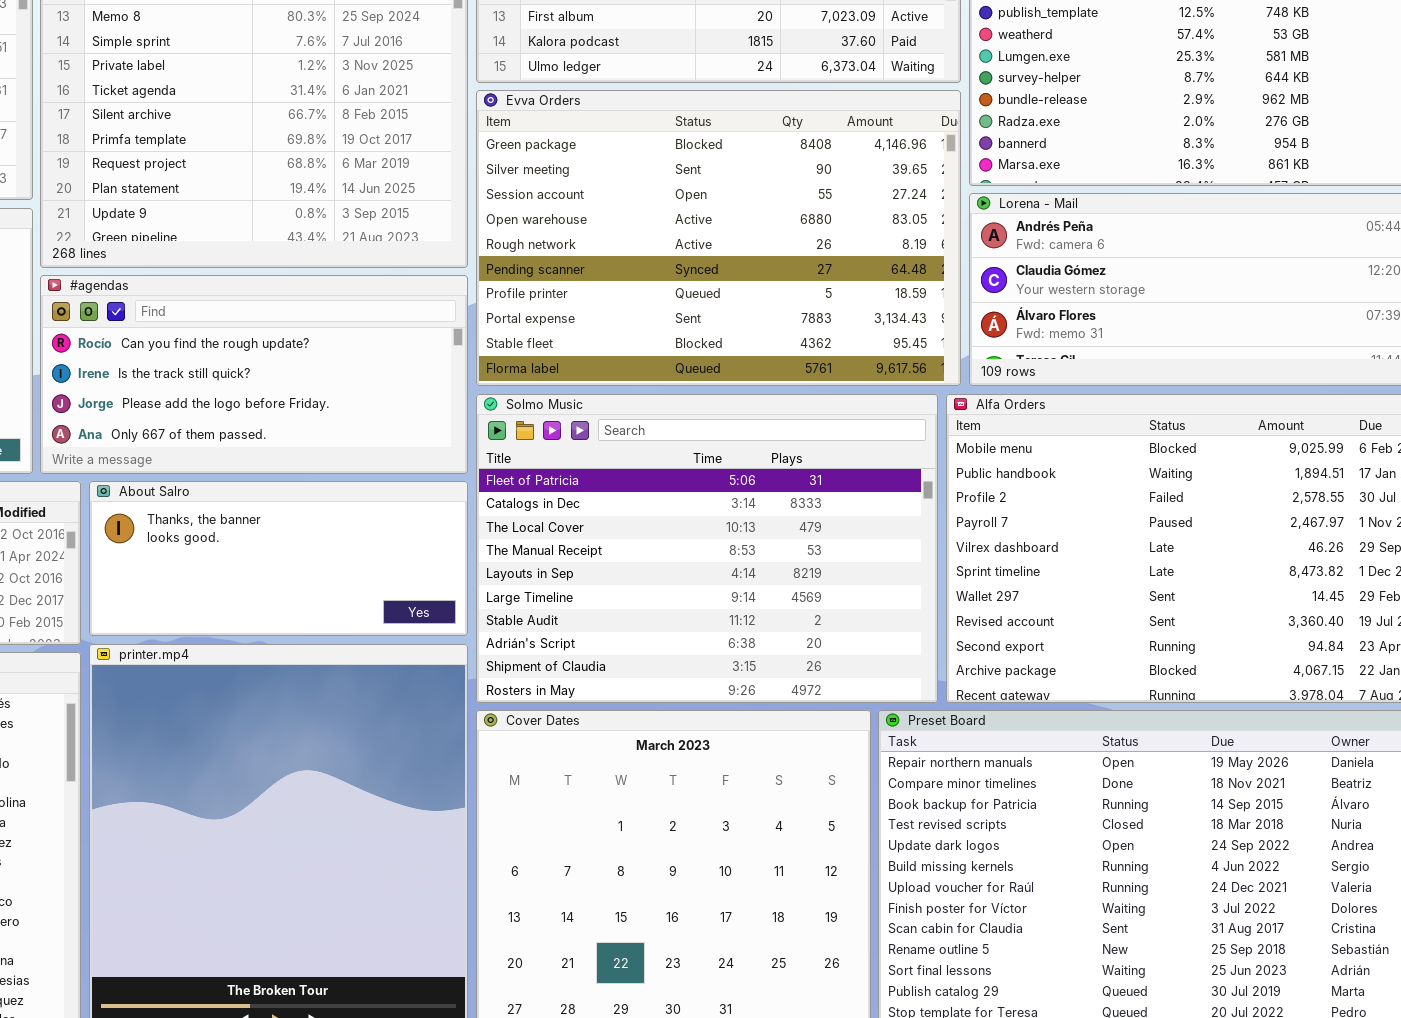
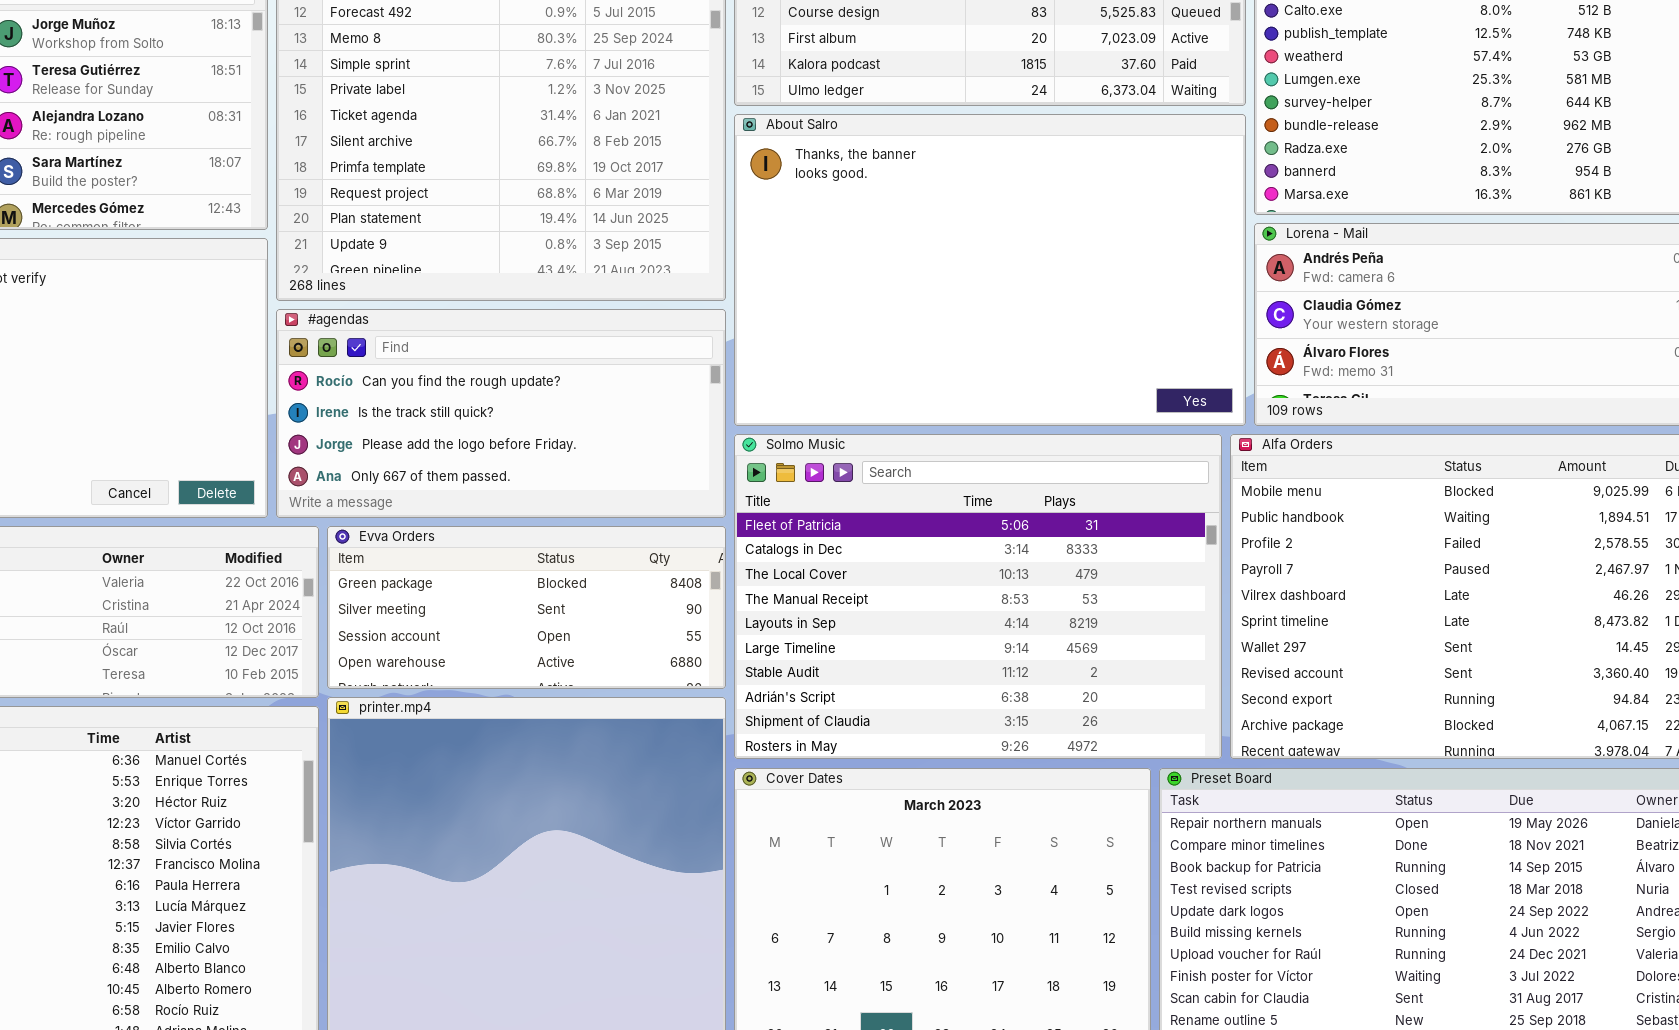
Evva Orders: [476,90,961,386] -> [327,526,726,689], moved, resized
About Salro: [89,481,468,636] -> [734,114,1246,426], moved, resized

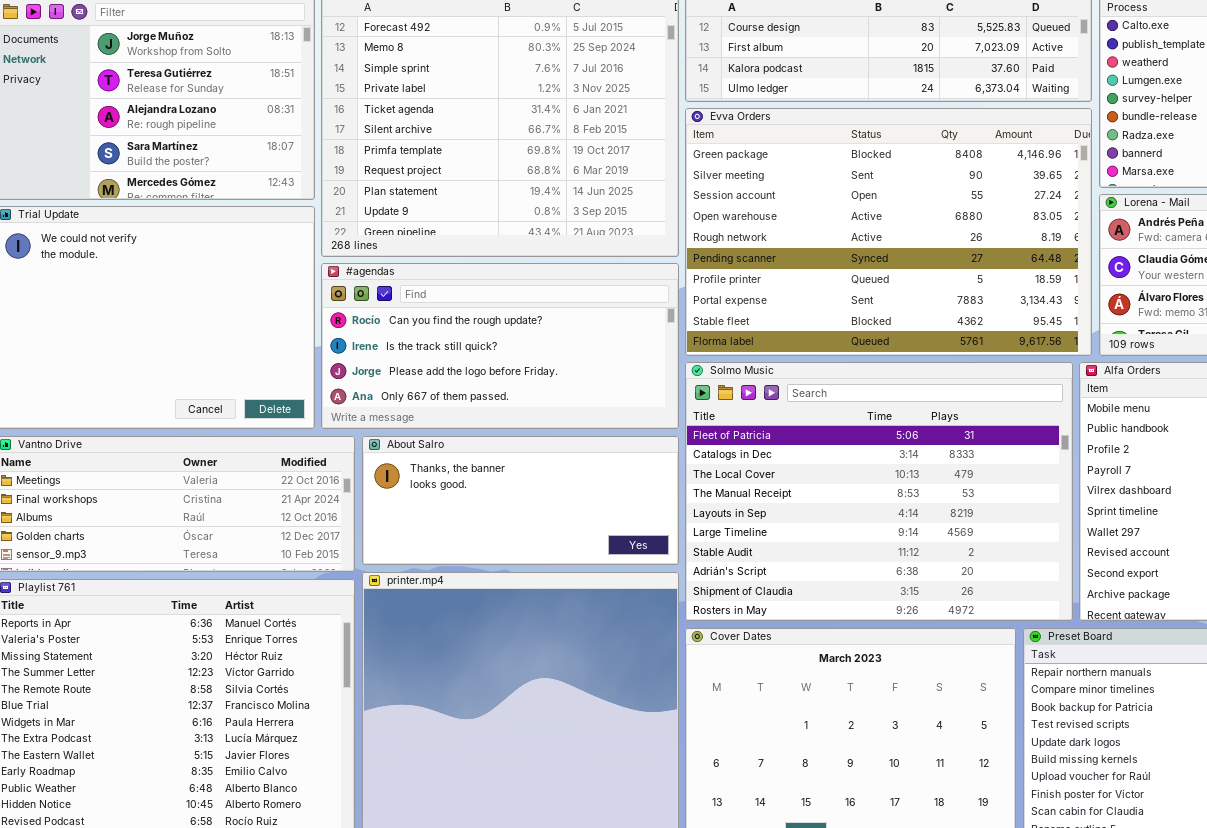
About Salro: [734,114,1246,426] -> [362,436,679,565], moved, resized
Evva Orders: [327,526,726,689] -> [685,108,1092,356], moved, resized

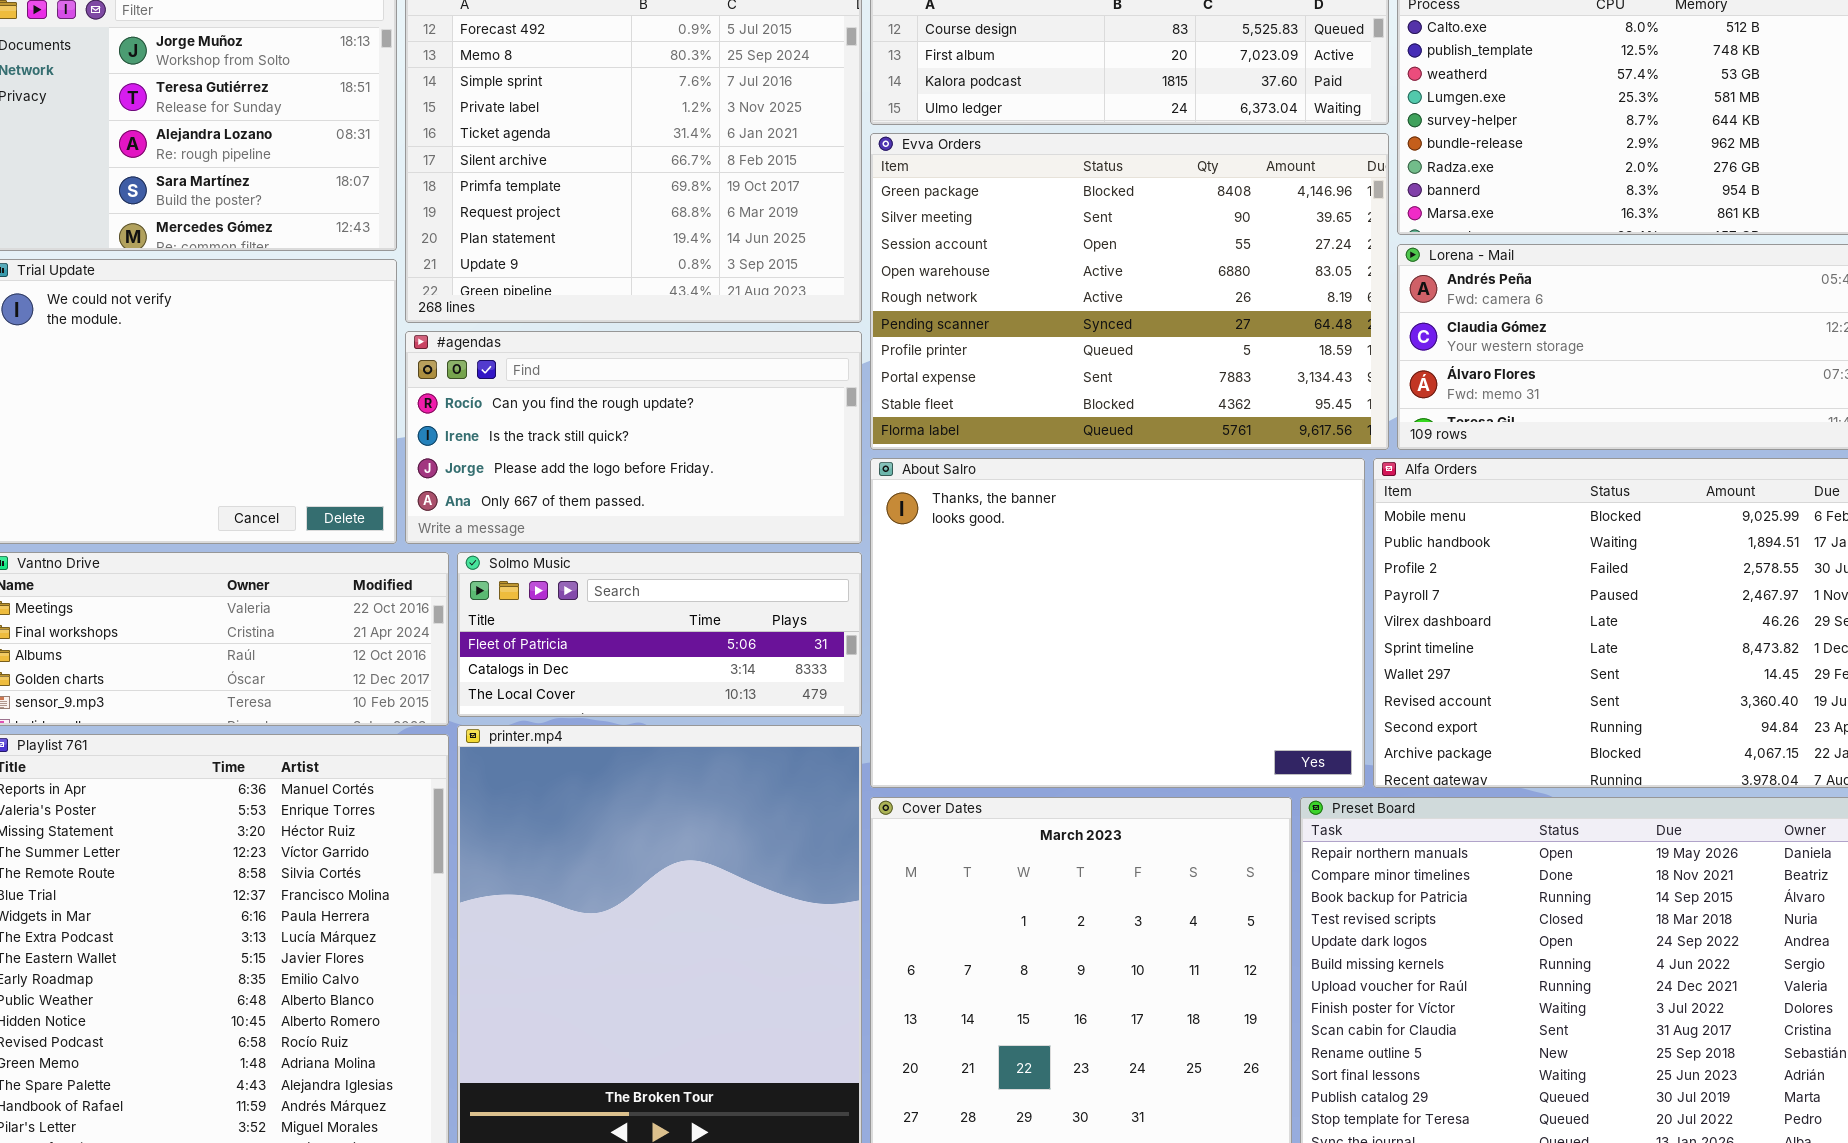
Solmo Music: [685,362,1073,621] -> [457,552,862,717], moved, resized
About Salro: [362,436,679,565] -> [870,458,1365,788], moved, resized

